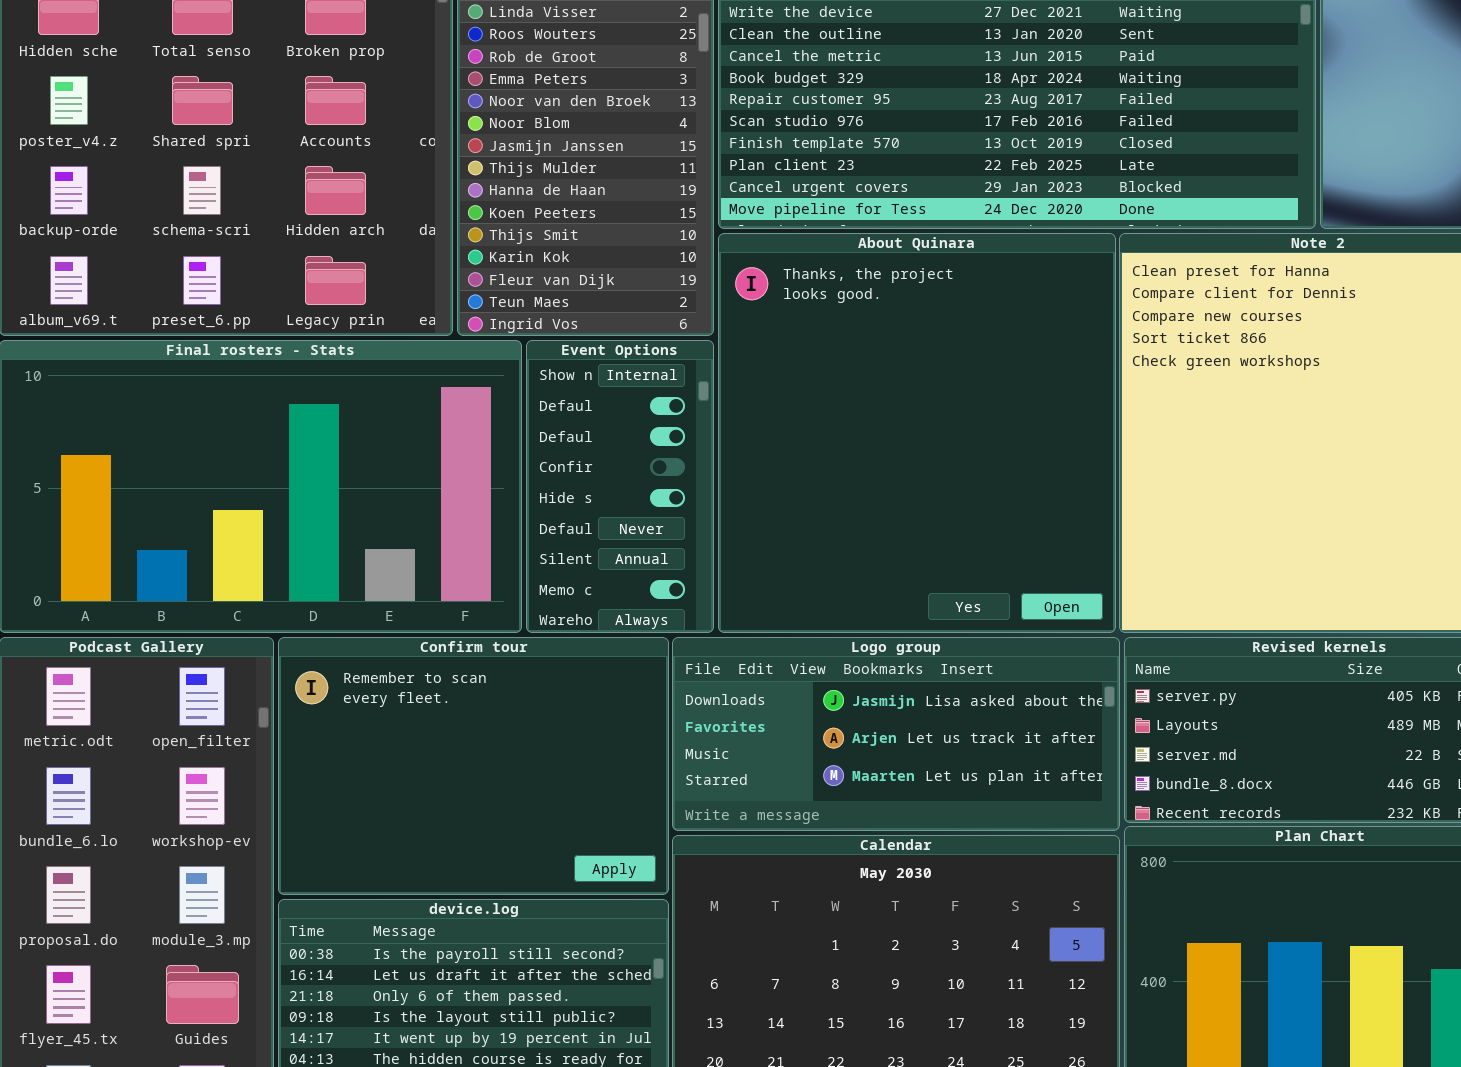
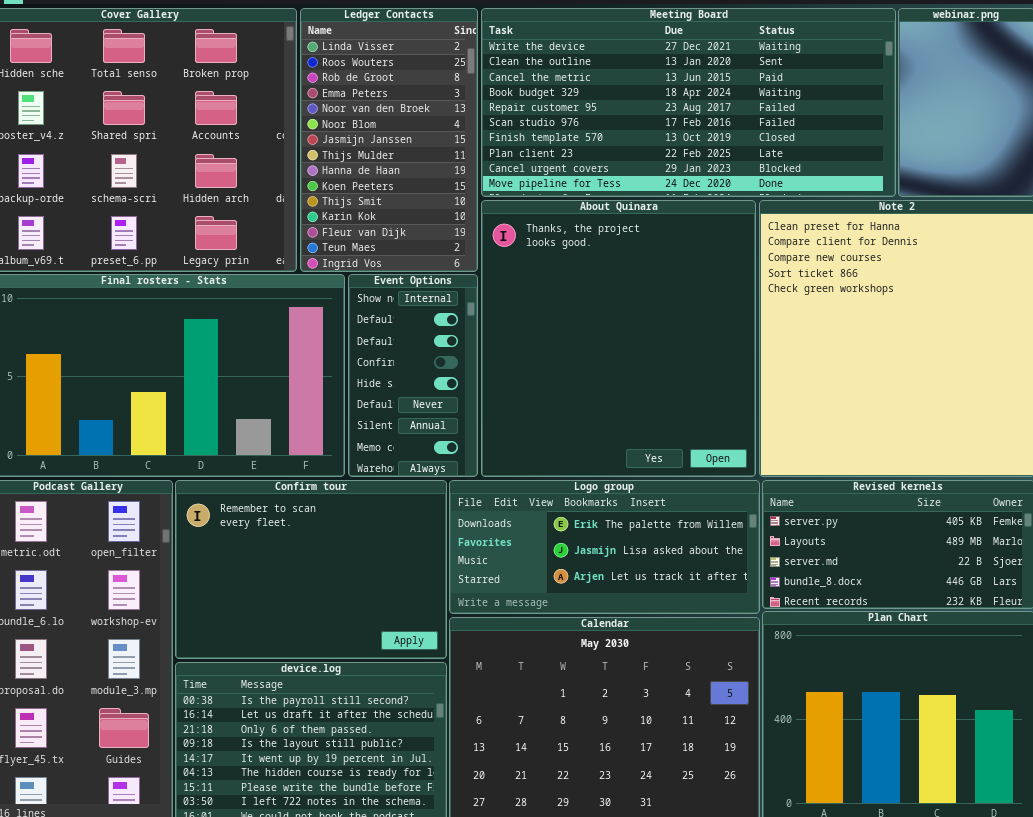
Logo group: [672,637,1120,831] -> [449,480,760,614], scrolled up 1 row

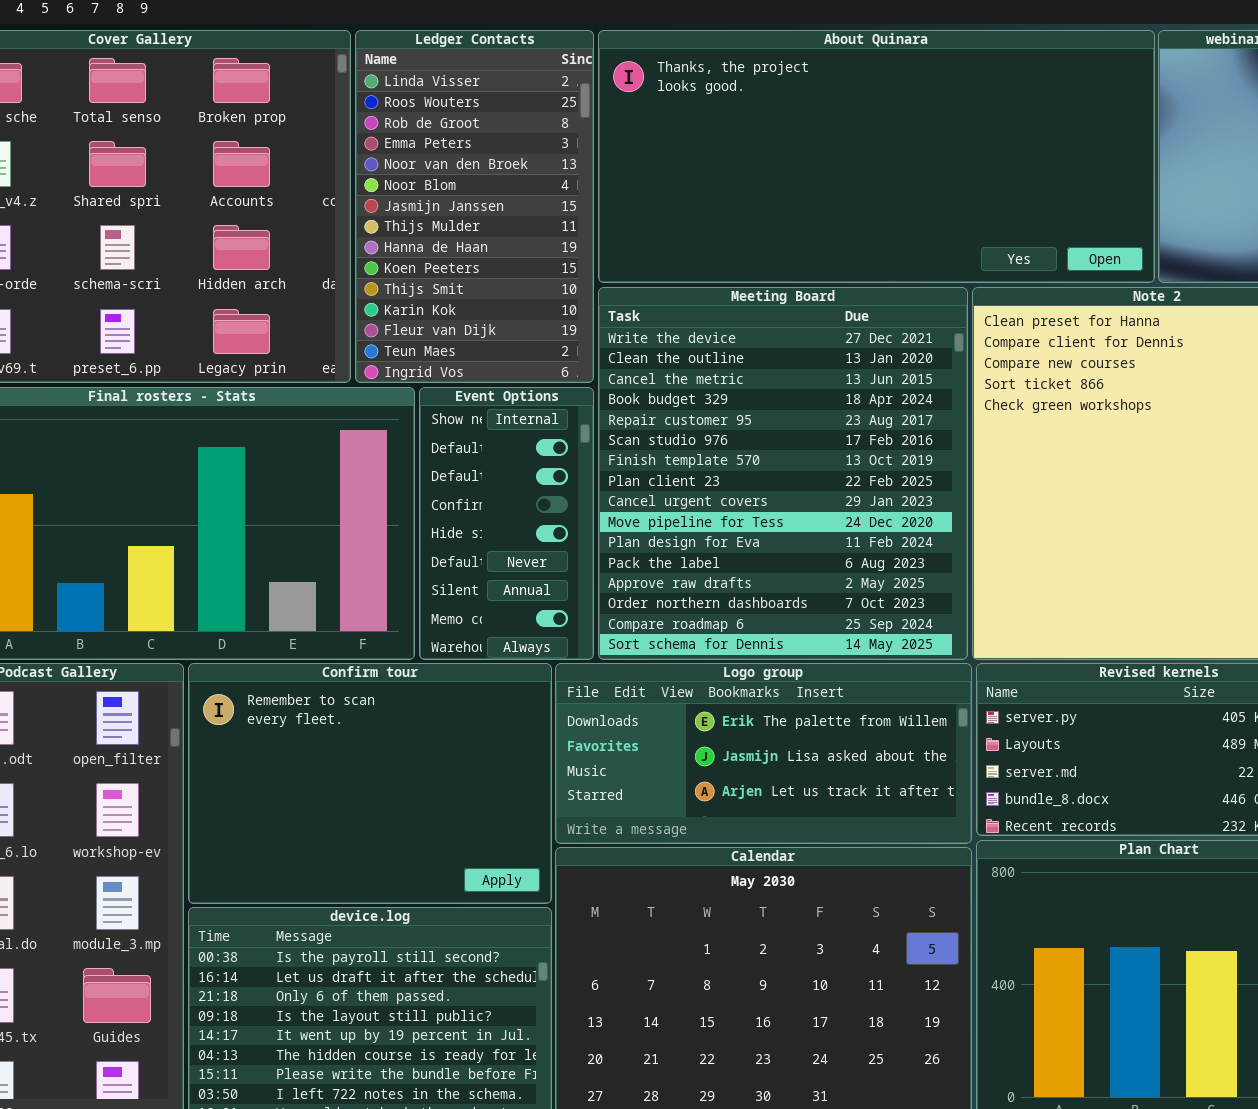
Meeting Board: [481,8,896,197] -> [598,287,968,660], moved, resized
About Quinara: [481,200,756,477] -> [598,30,1155,283], moved, resized

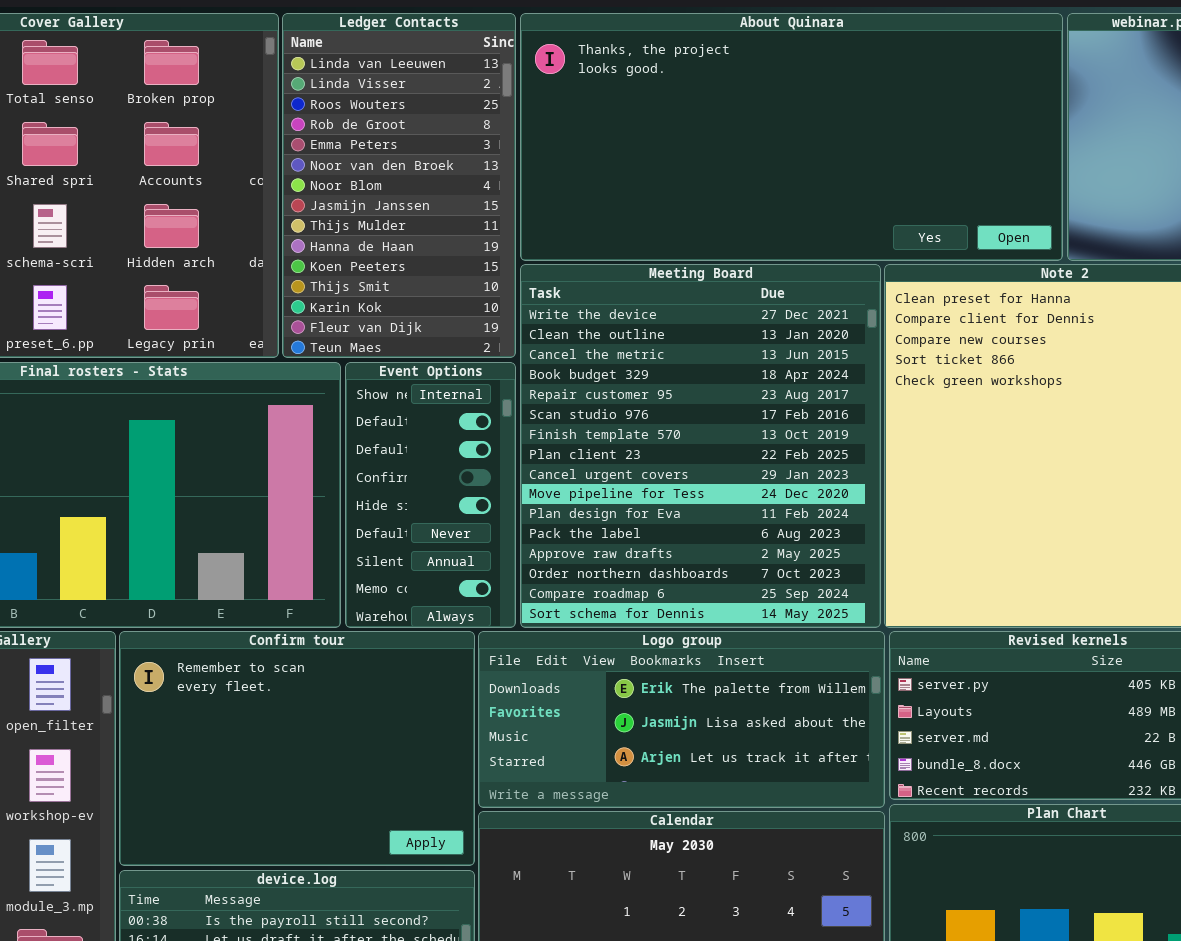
Ledger Contacts: [355,30,594,383] -> [282,13,516,358], scrolled up 1 row

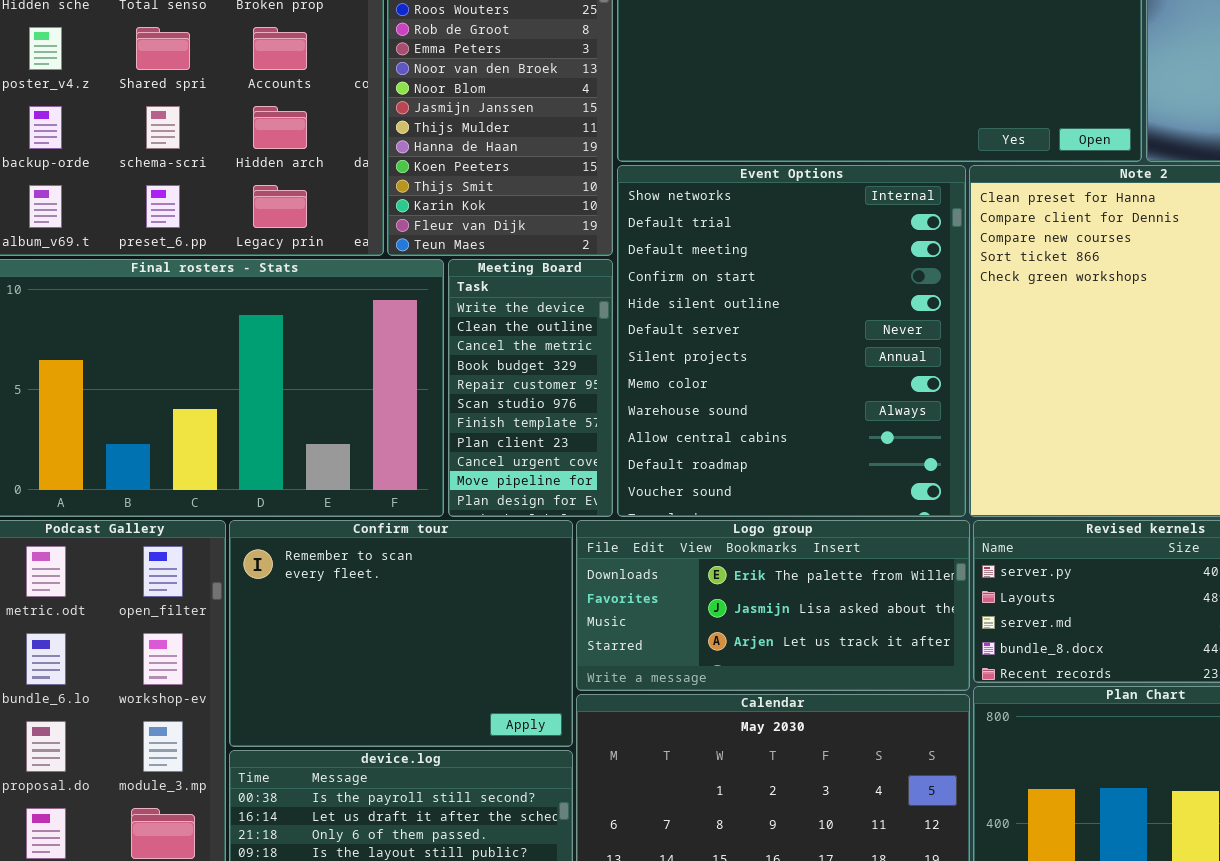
Meeting Board: [520,264,881,628] -> [448,259,613,517], moved, resized
Event Options: [345,362,516,628] -> [617,165,966,517], moved, resized

